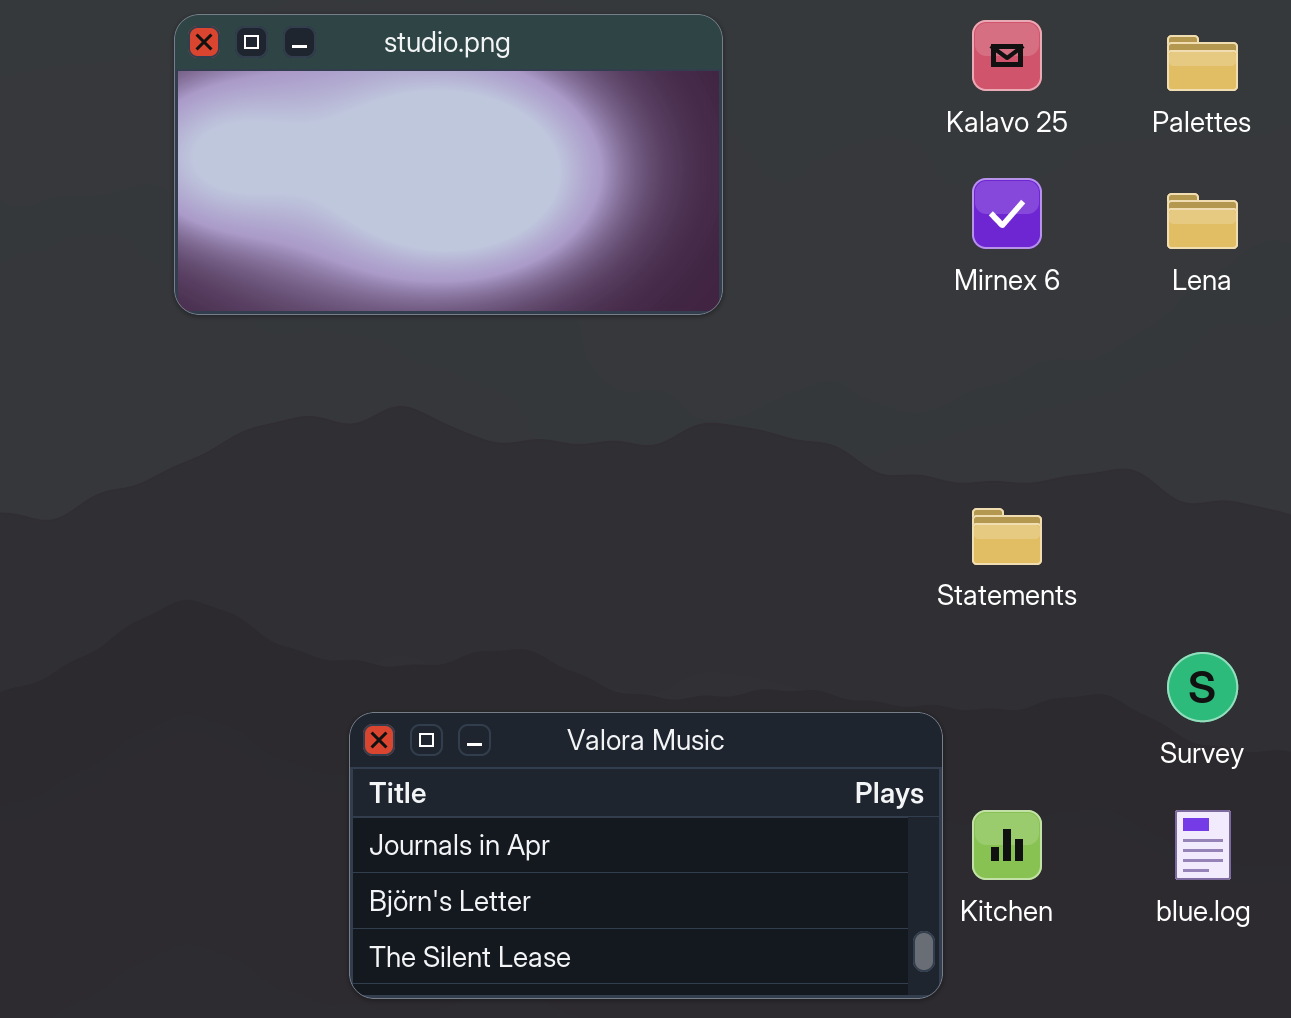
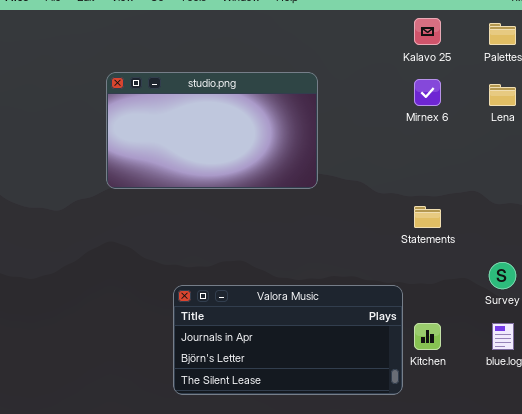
studio.png: [174,14,723,315] -> [106,72,318,189], moved

